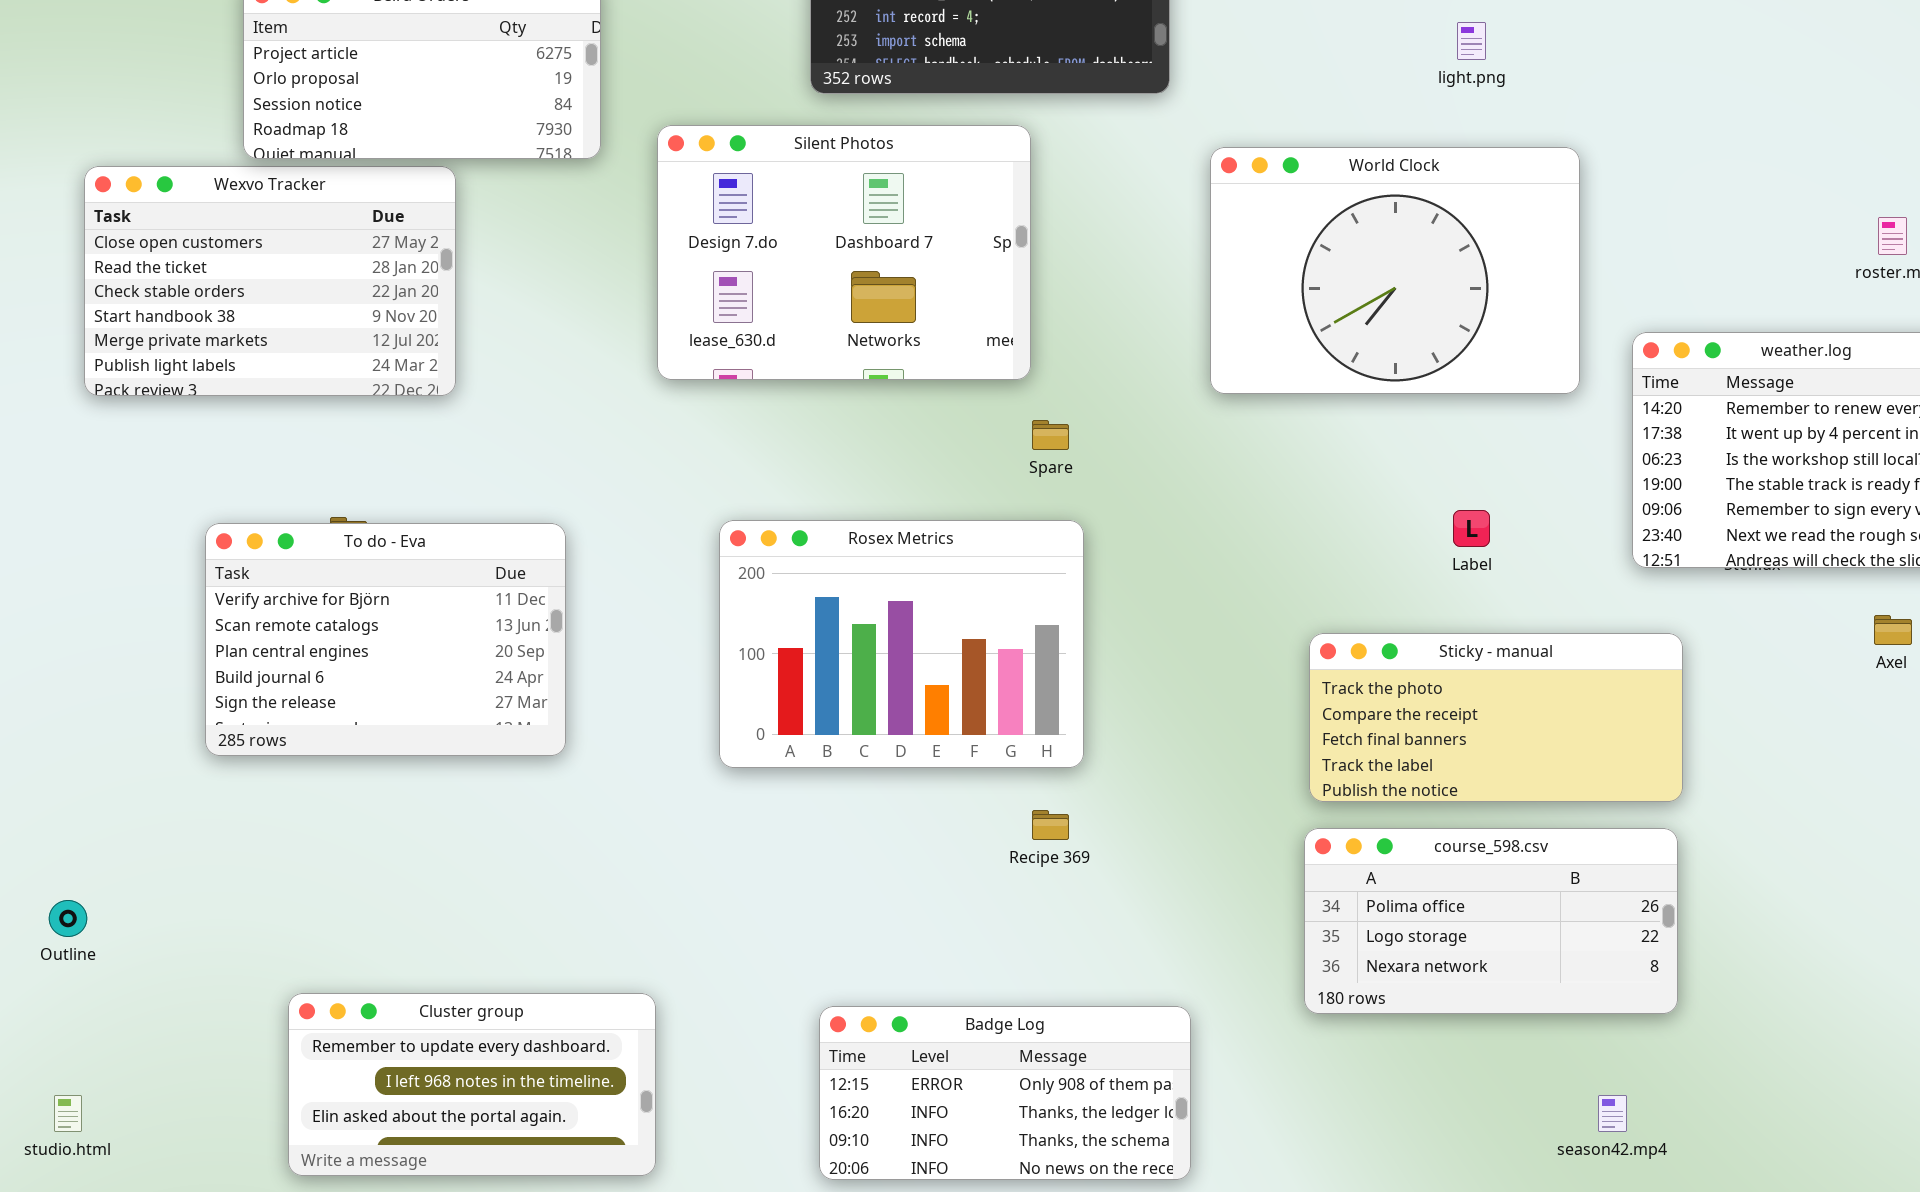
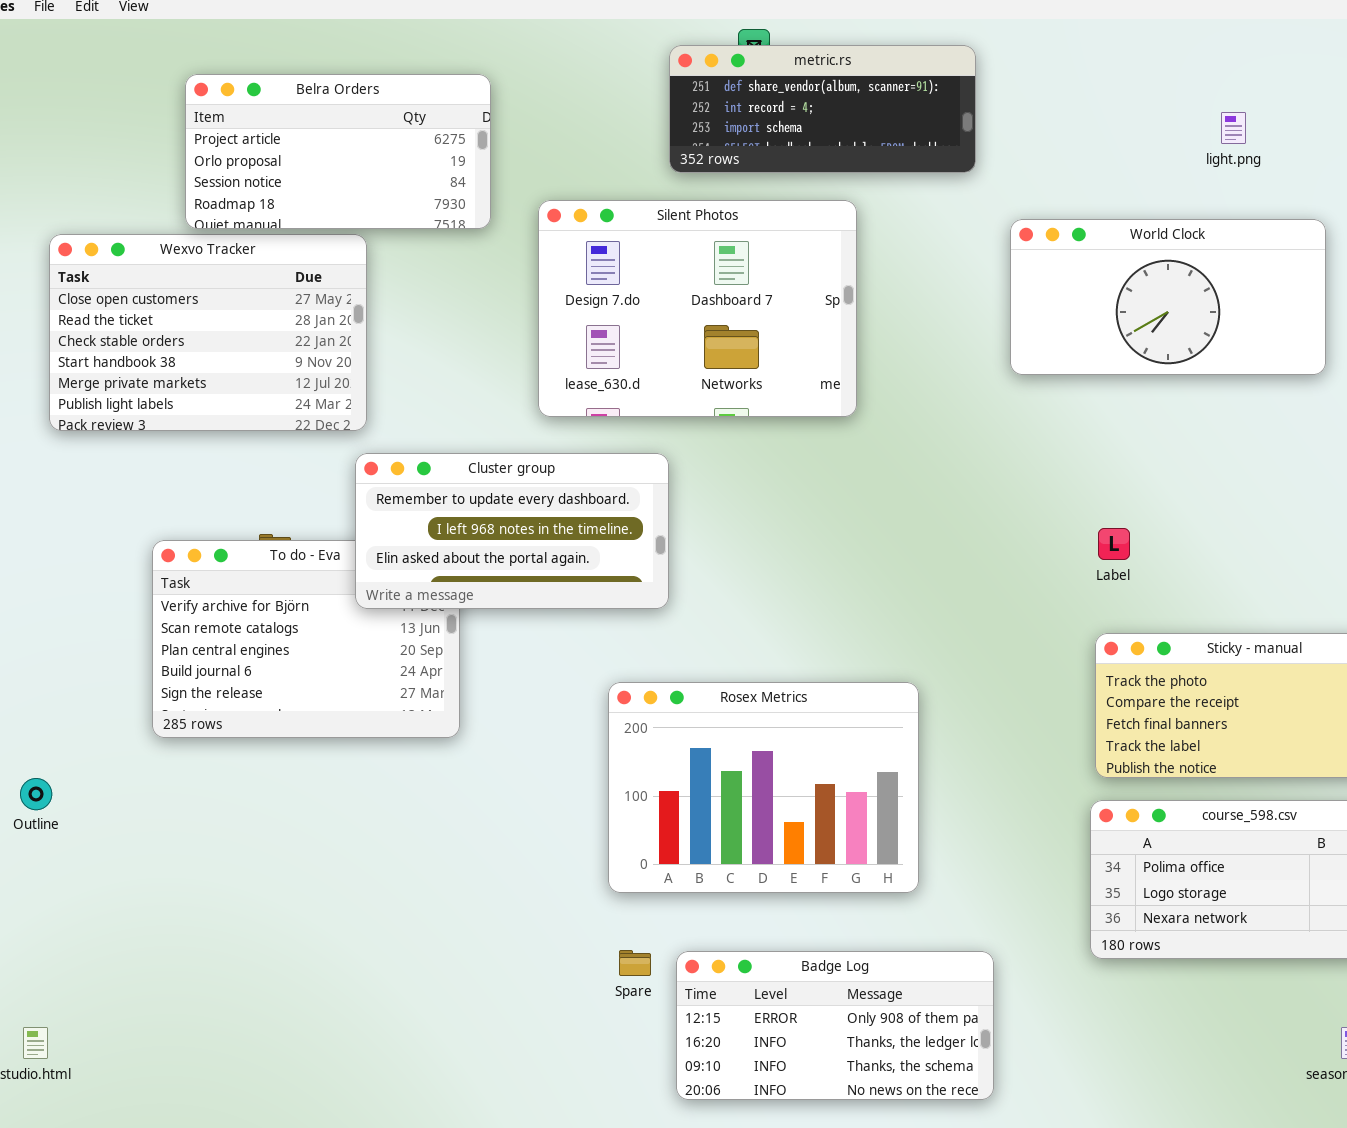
World Clock: [1210,147,1580,394] -> [1010,219,1326,375], resized
Spare: [1032,420,1069,450] -> [619,950,651,976], moved
Label: [1453,510,1490,547] -> [1098,528,1130,560], moved
Rosex Metrics: [719,520,1084,768] -> [608,682,919,893], moved
Outline: [49,900,87,937] -> [20,778,52,810], moved
Cluster group: [288,993,656,1176] -> [355,453,669,609], moved

